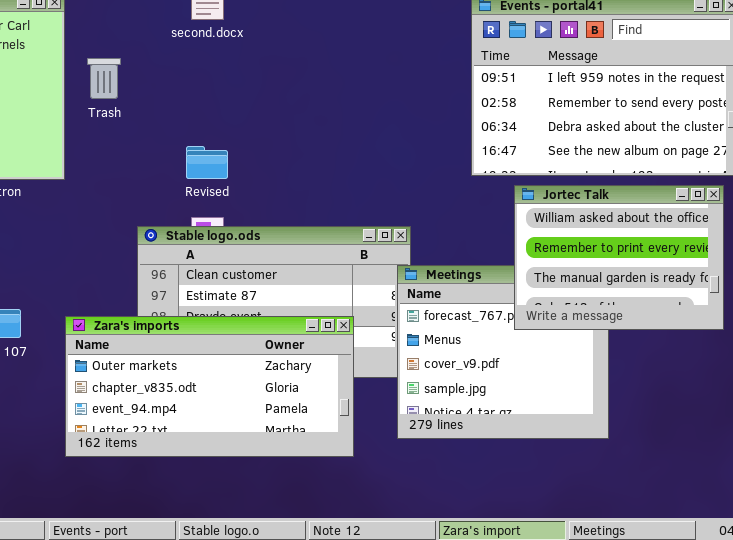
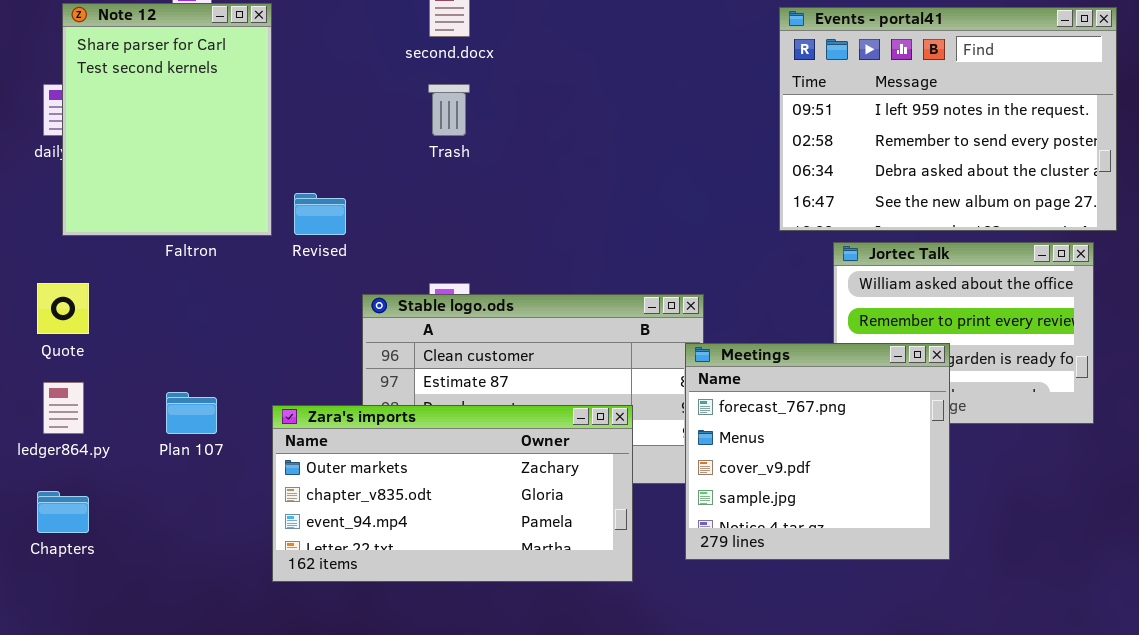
Trash: [87,58,121,99] -> [428,84,470,136], moved
Revised: [186,146,228,179] -> [294,193,346,235], moved
Meetings: [397,265,609,439] -> [685,343,950,560], raised

